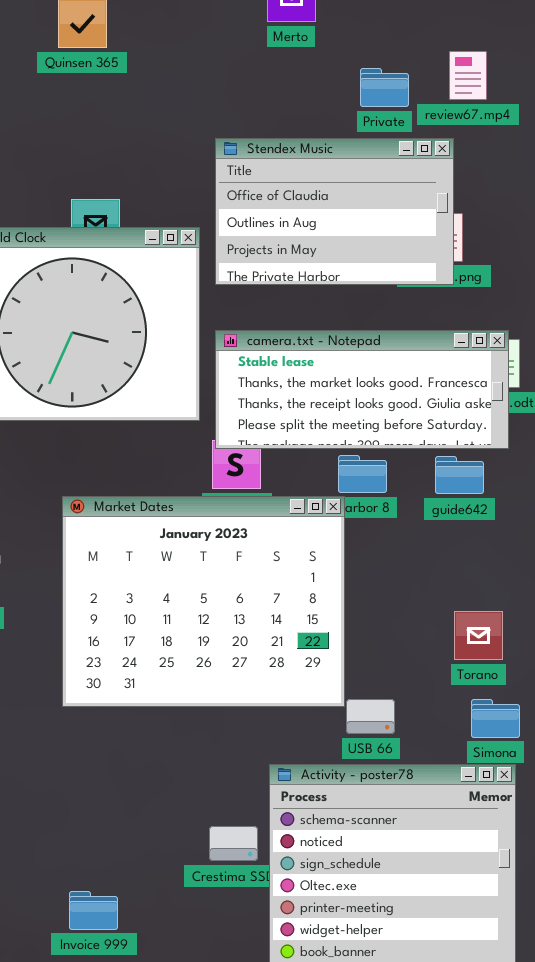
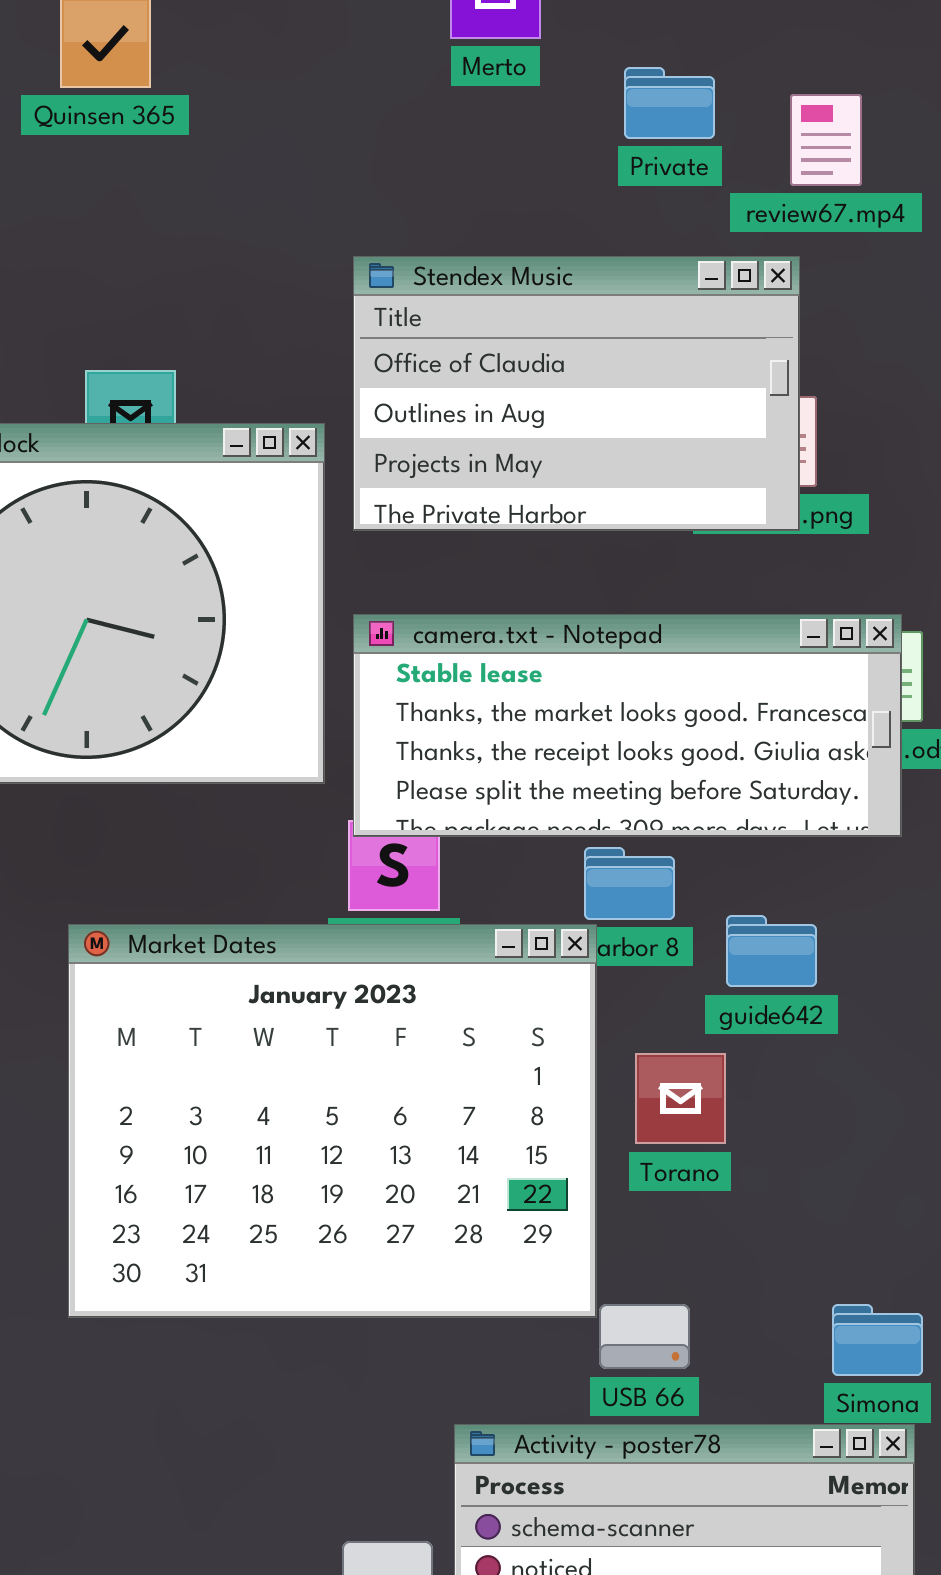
Private: [360,68,409,107] -> [624,67,715,139], moved
guide642: [435,456,484,494] -> [726,915,817,987], moved
Torano: [454,611,503,660] -> [635,1053,726,1144], moved

